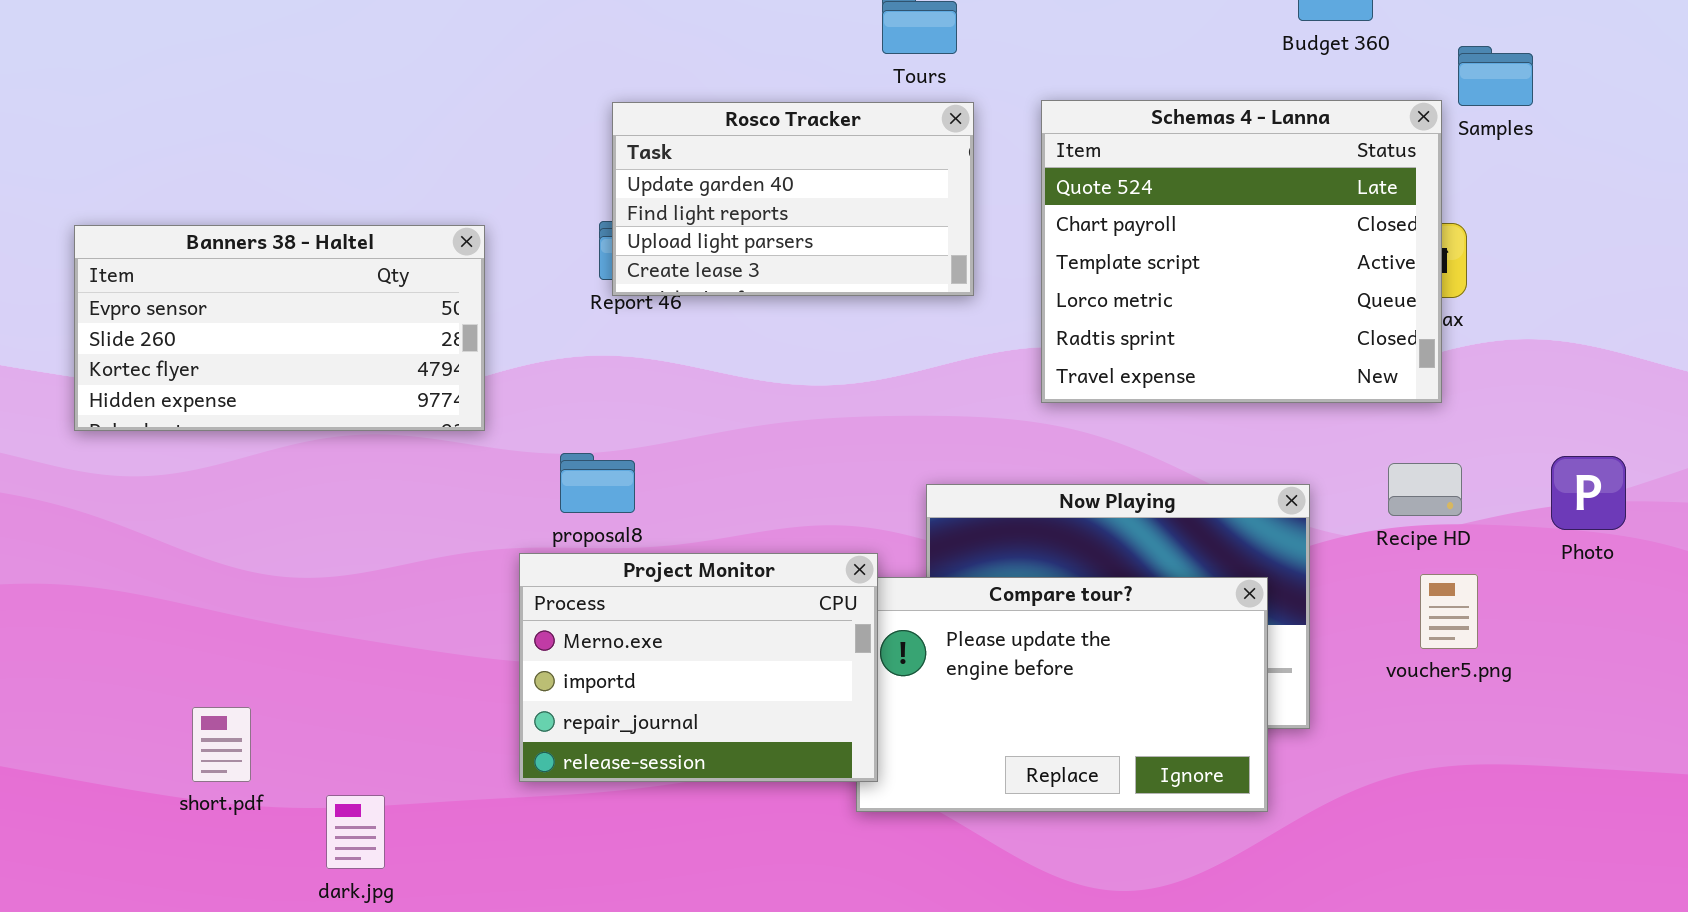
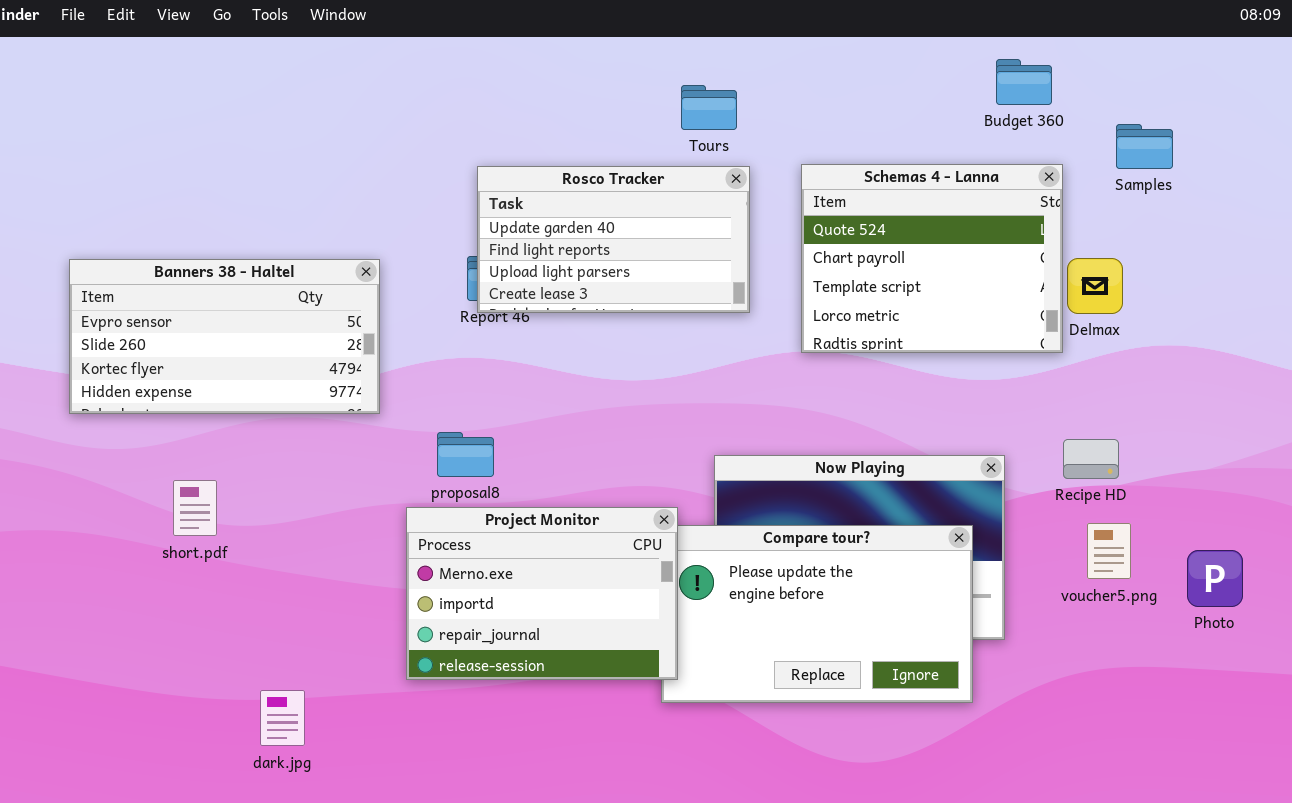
Schemas 4 - Lanna: [1041,100,1442,403] -> [801,164,1063,353], resized
Photo: [1551,456,1626,530] -> [1187,550,1243,607], moved
short.pdf: [192,707,251,782] -> [173,480,217,536], moved

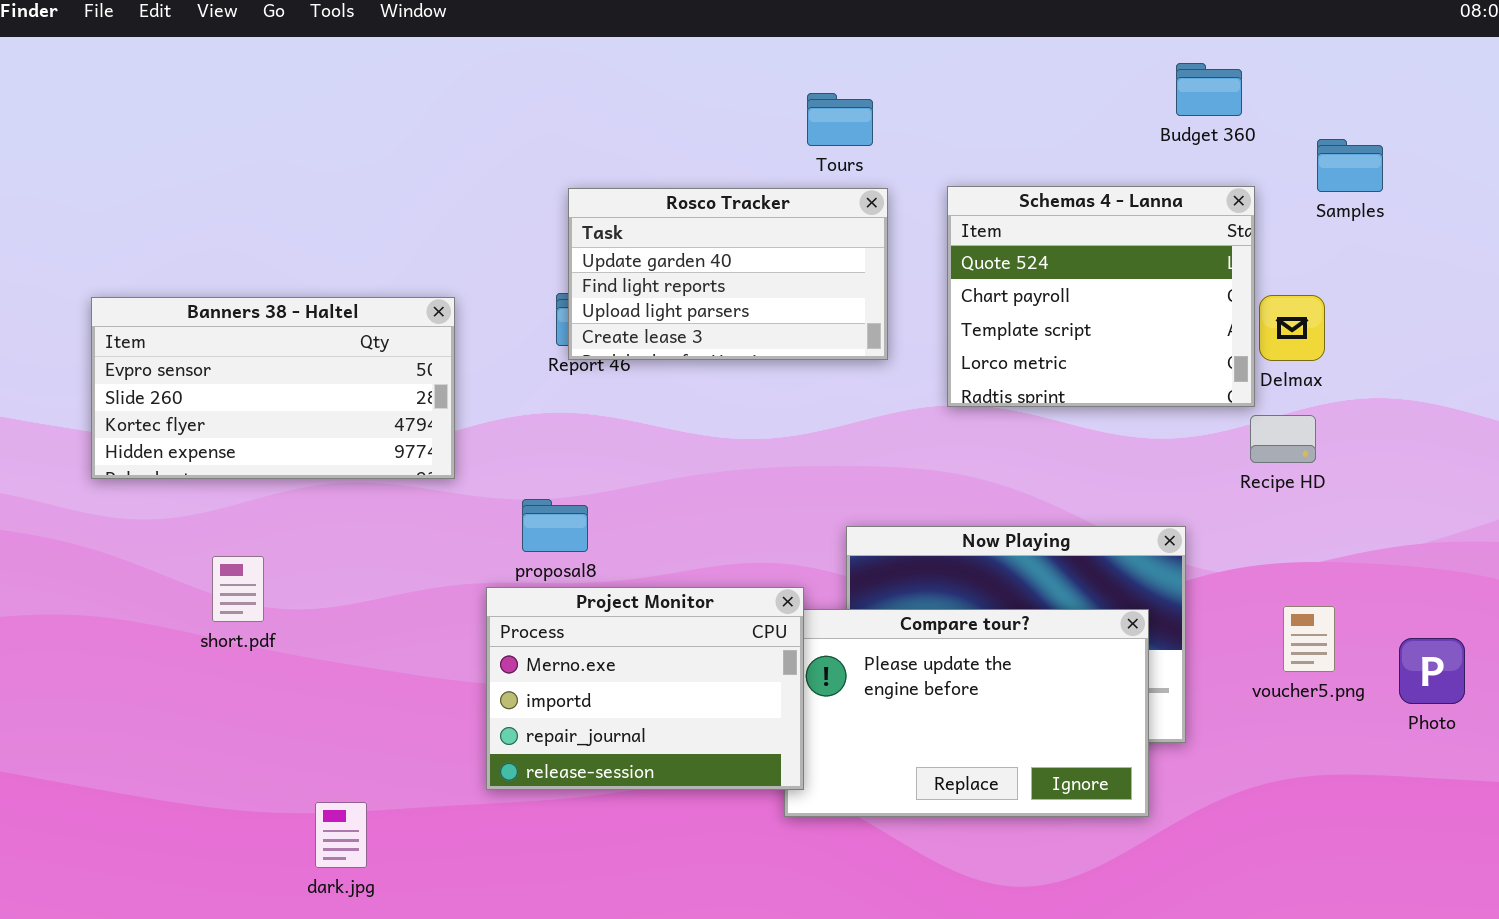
Recipe HD: [1063,439,1119,479] -> [1250,415,1316,463], moved

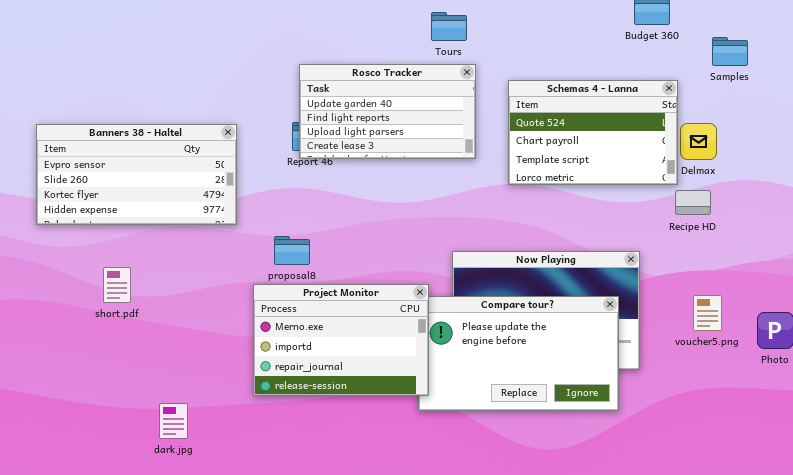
Schemas 4 - Lanna: [947,186,1255,407] -> [508,80,678,185], resized

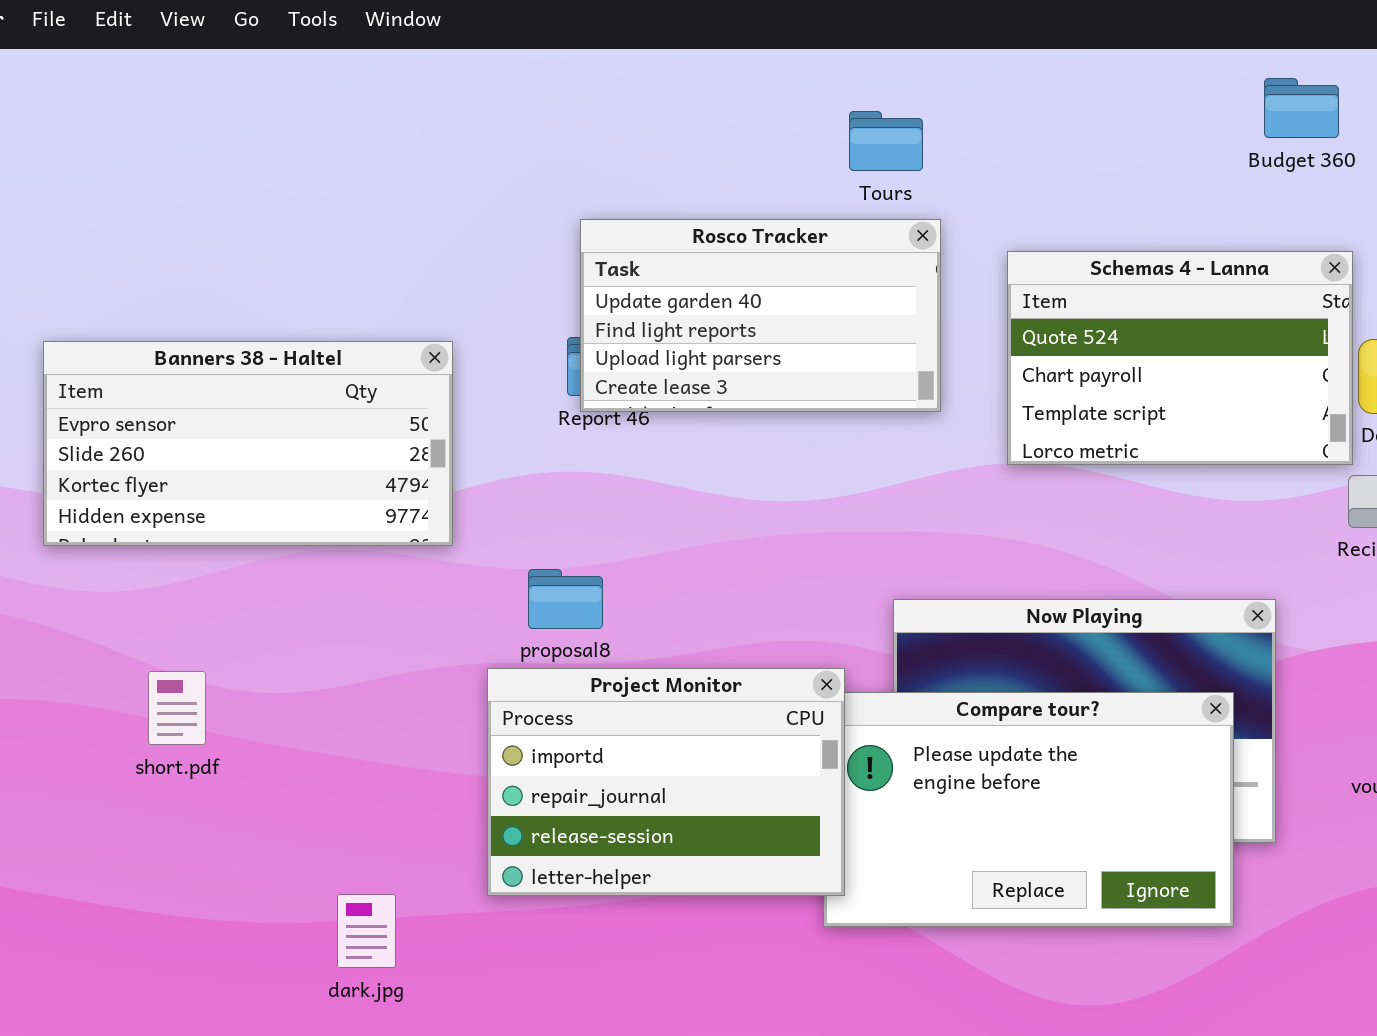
short.pdf: [103,267,131,303] -> [148,671,206,745], moved
Project Monitor: [253,284,429,396] -> [487,668,845,896], scrolled down 1 row
dark.jpg: [159,403,188,439] -> [337,894,396,968], moved

